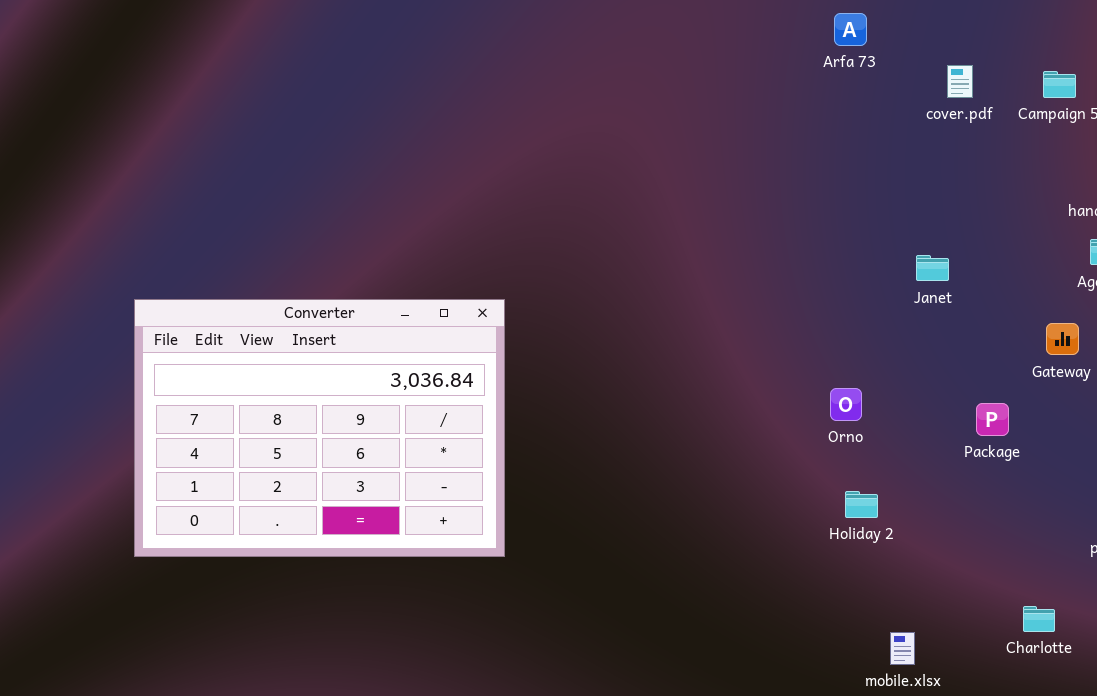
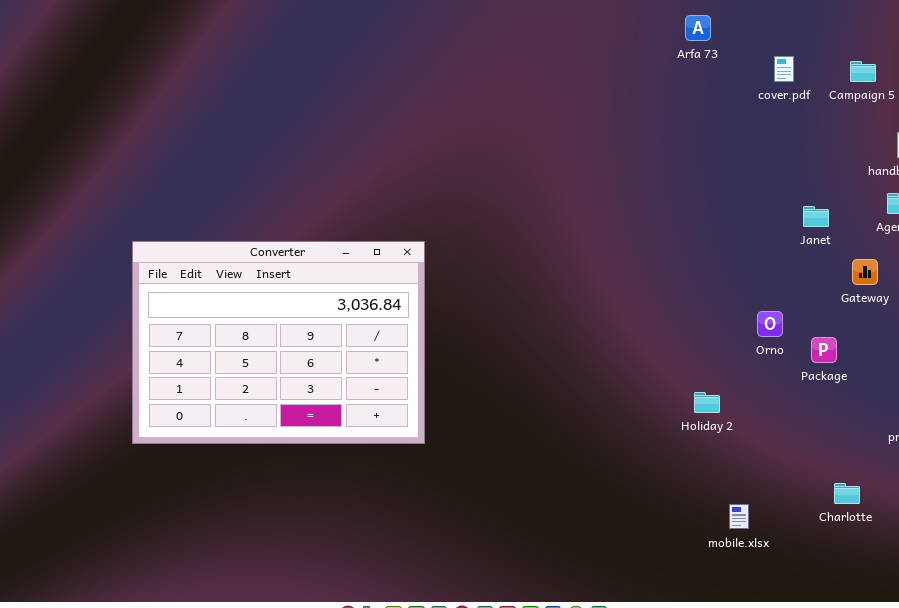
Janet: [916,255,949,281] -> [803,206,829,227], moved
Orno: [830,388,862,421] -> [757,311,783,337], moved
Package: [976,403,1009,436] -> [811,337,837,363], moved

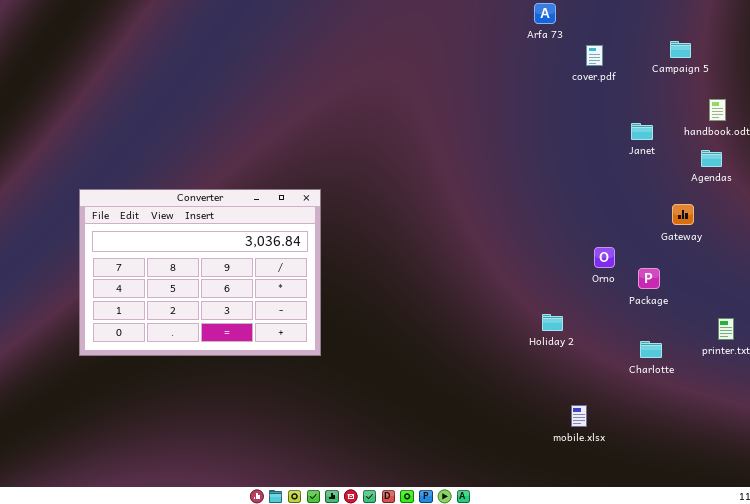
cover.pdf: [774,56,794,82] -> [586,45,603,66], moved
Janet: [803,206,829,227] -> [631,123,653,140], moved
Charlotte: [834,483,860,504] -> [640,341,662,358], moved

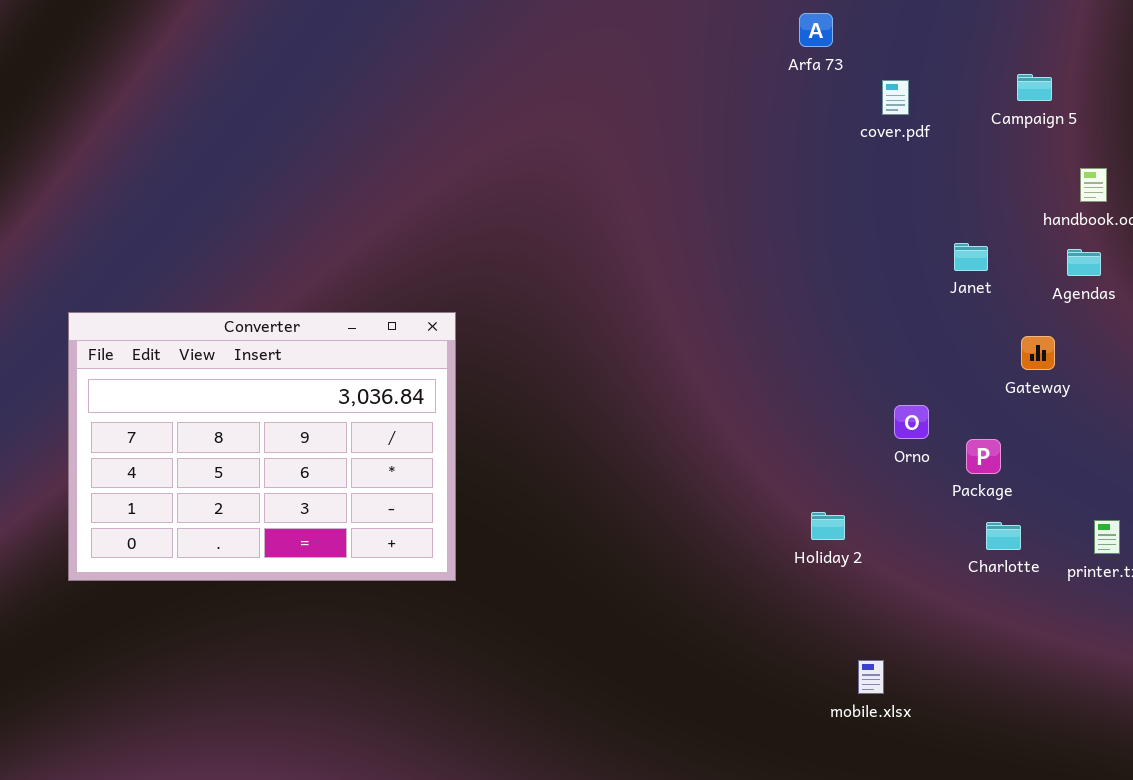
Janet: [631,123,653,140] -> [954,243,988,271], moved
Charlotte: [640,341,662,358] -> [986,522,1021,550], moved

